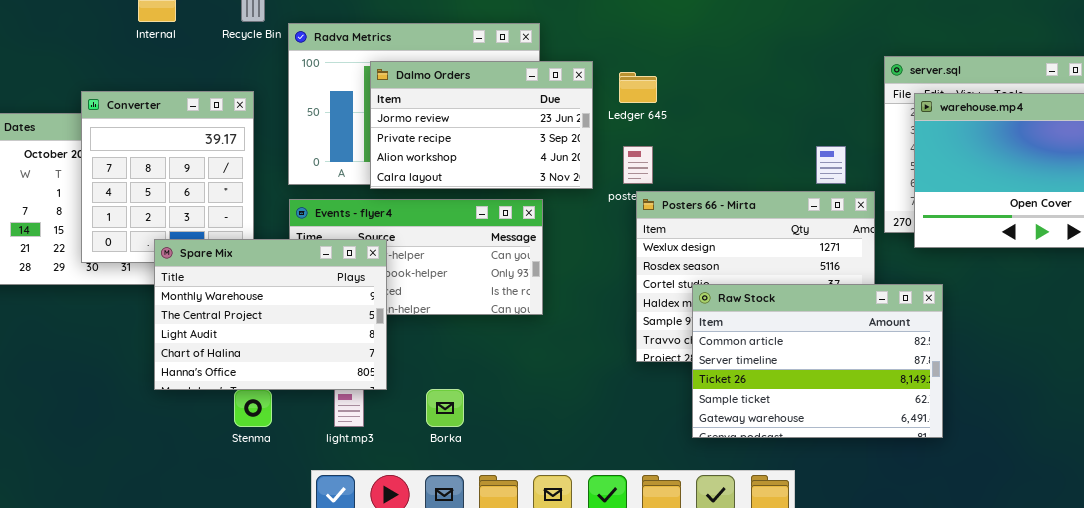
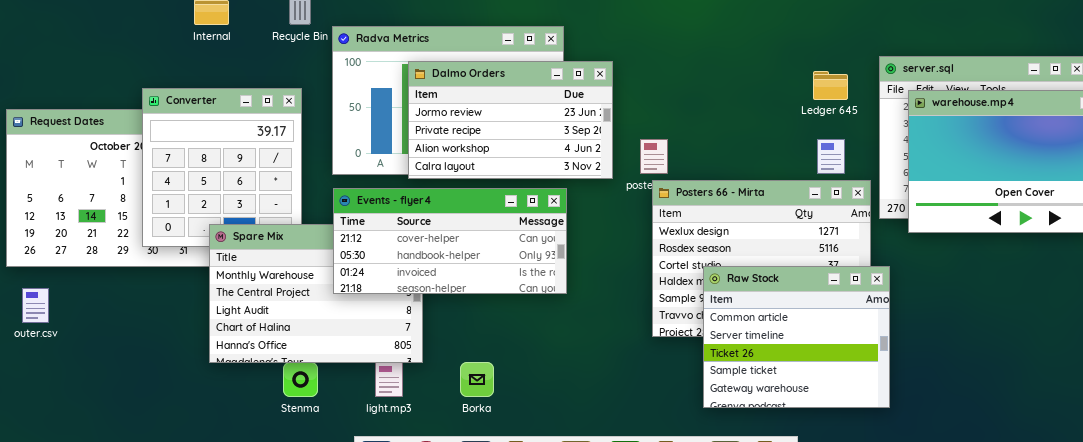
Ledger 645: [619,72,657,103] -> [813,71,848,100], moved
Events - flyer4: [289,199,543,315] -> [333,188,567,294], raised
Raw Stock: [692,284,943,438] -> [703,266,890,408], resized

